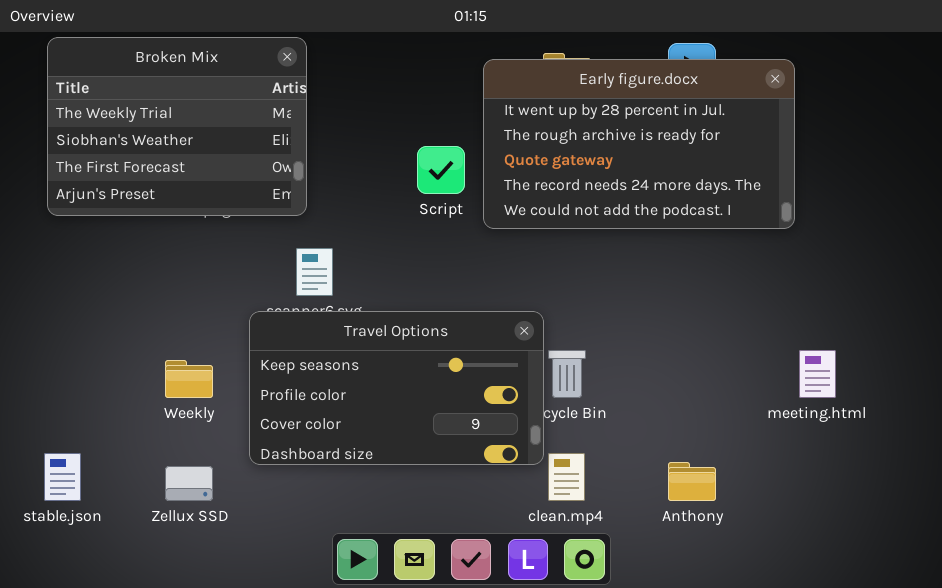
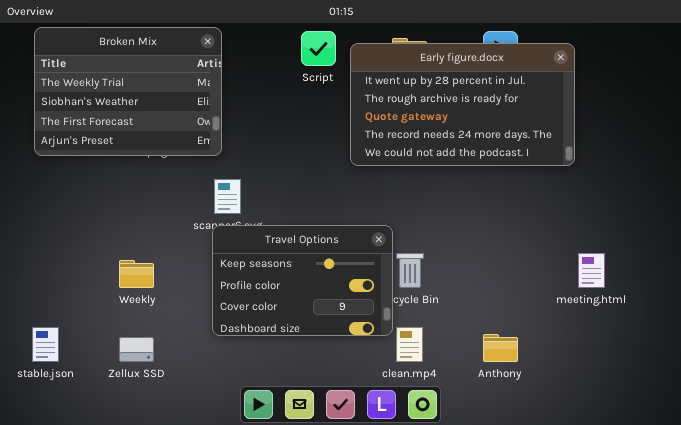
Script: [417,146,465,194] -> [301,31,336,66], moved
Travel Options: [249,311,544,465] -> [212,225,393,336], resized

